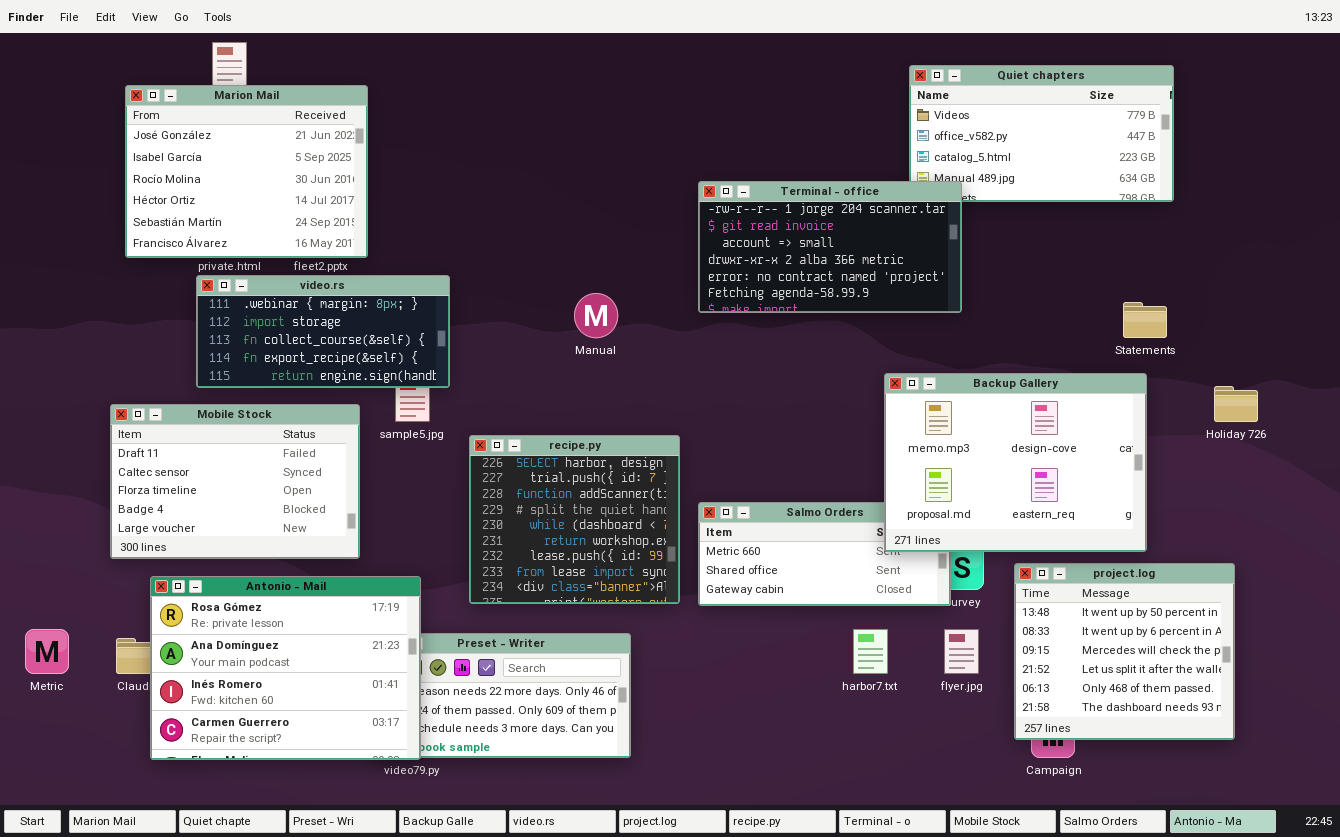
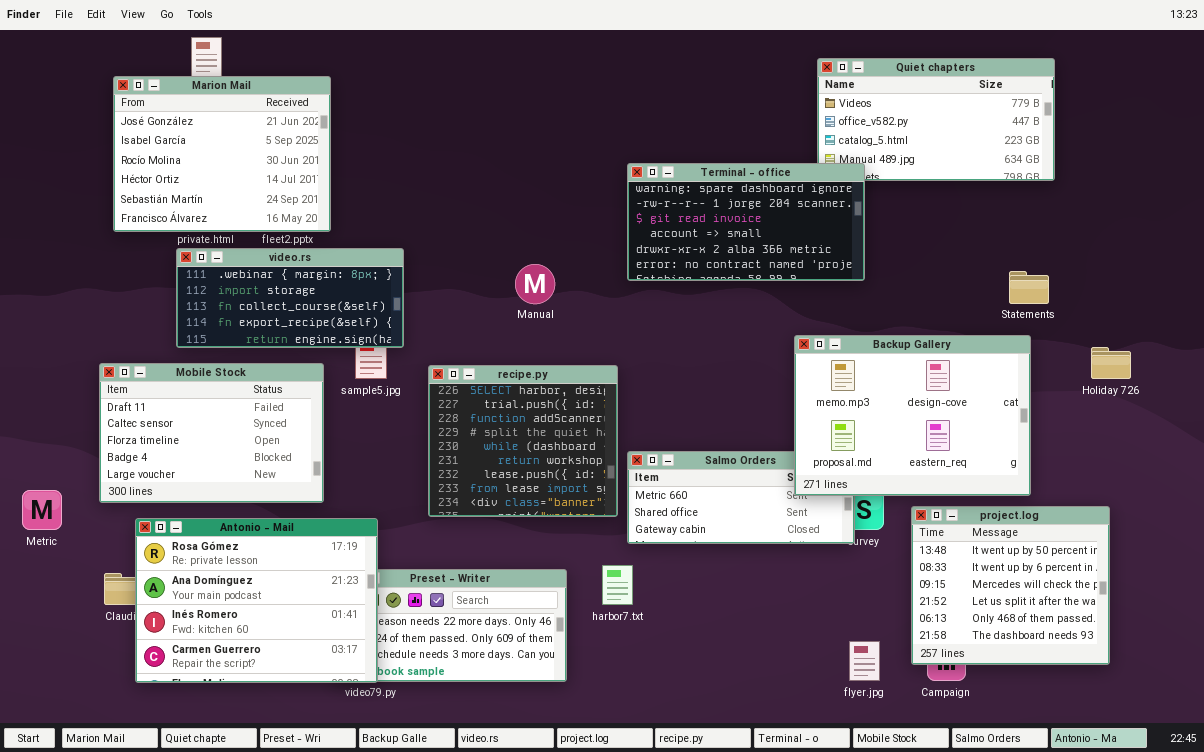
Terminal - office: [698,181,962,313] -> [627,163,865,281], scrolled up 1 row
recipe.py: [469,435,680,604] -> [428,365,618,517], moved
Metric: [25,629,69,674] -> [22,490,62,530], moved
harbor7.txt: [853,629,888,674] -> [602,565,633,605], moved
flyer.jpg: [944,629,979,674] -> [849,641,880,681], moved

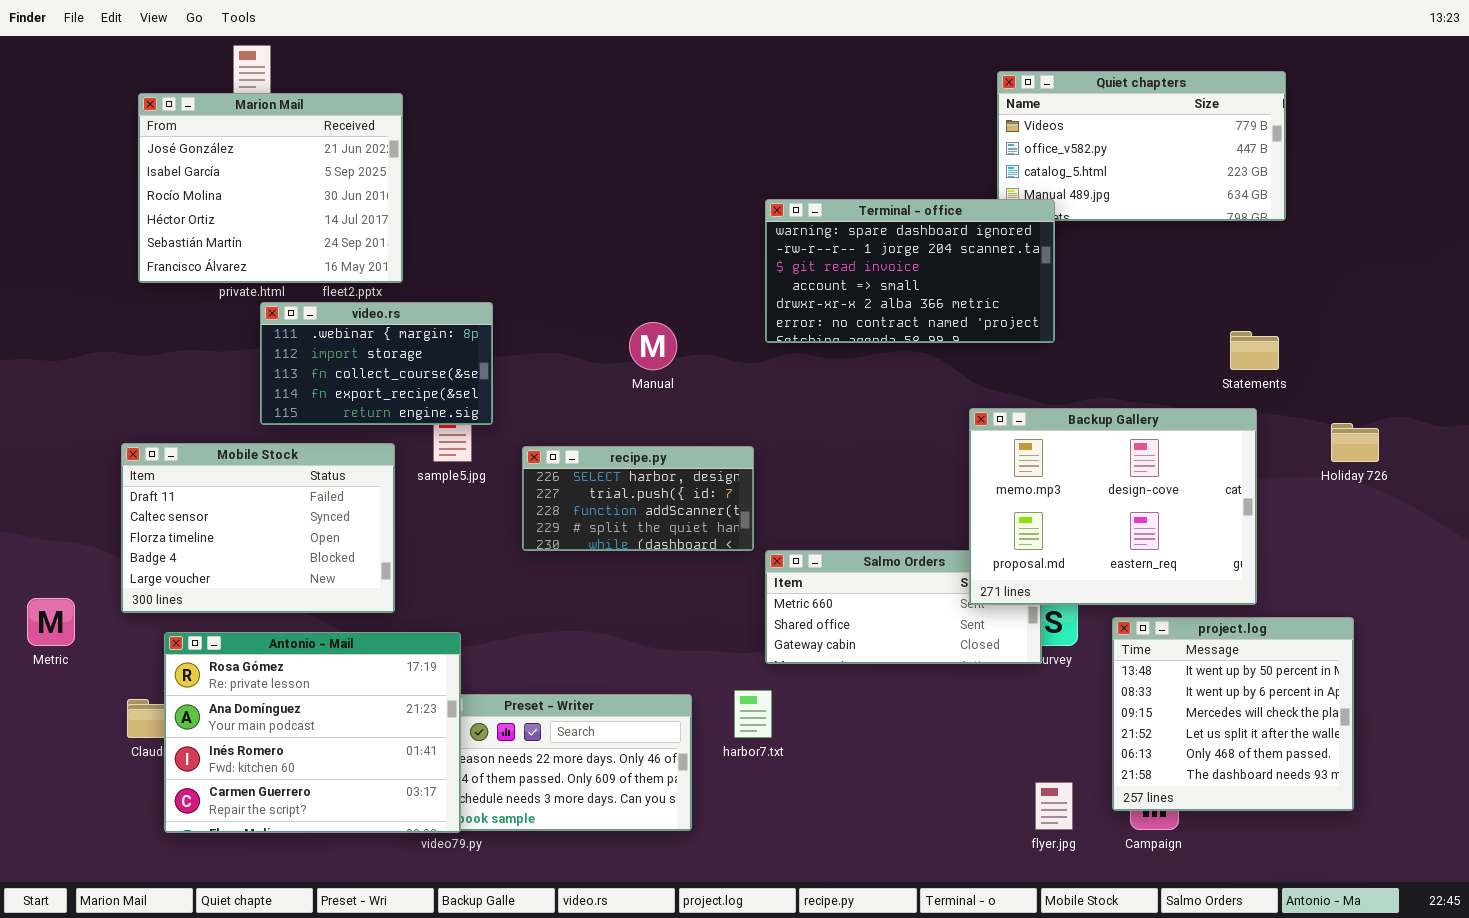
video.rs: [176,248,404,348] -> [260,302,493,425], resized
recipe.py: [428,365,618,517] -> [522,446,754,551], resized

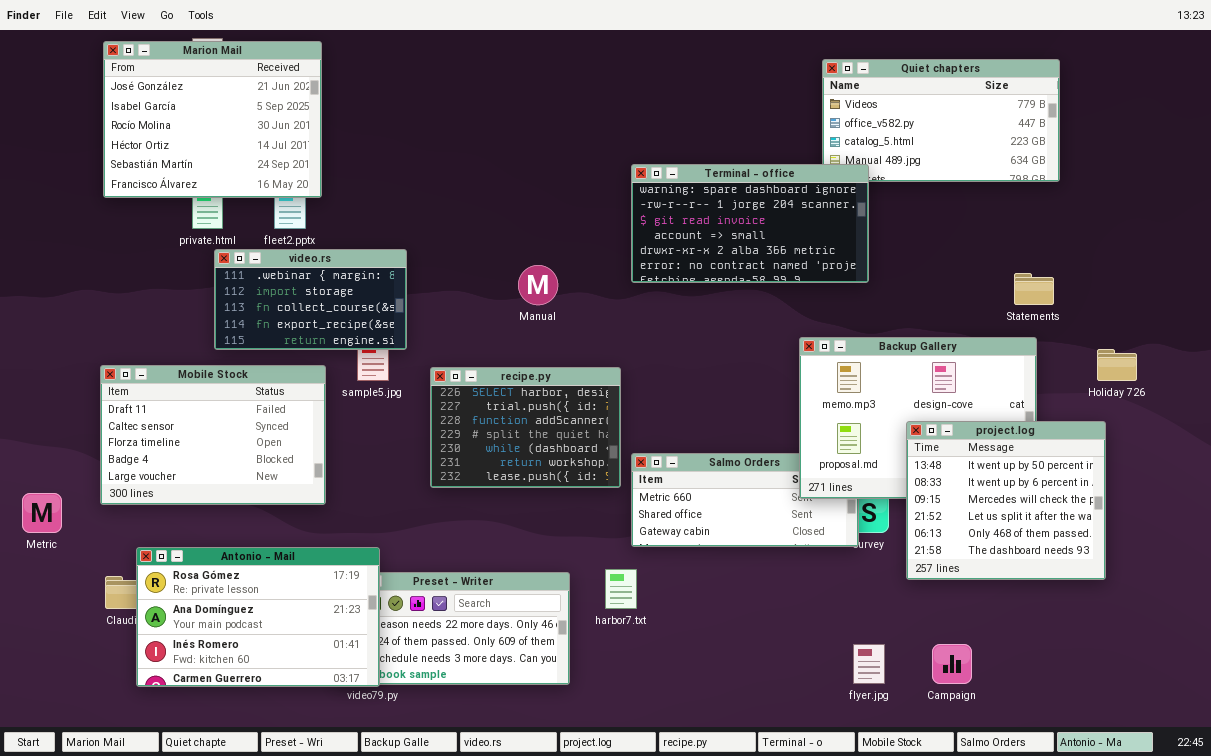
Marion Mail: [138,93,403,283] -> [103,41,322,198], moved
recipe.py: [522,446,754,551] -> [430,367,621,488], resized
project.log: [1112,617,1354,811] -> [906,421,1106,580], moved
Antonio - Mail: [164,632,461,833] -> [136,547,380,687], resized

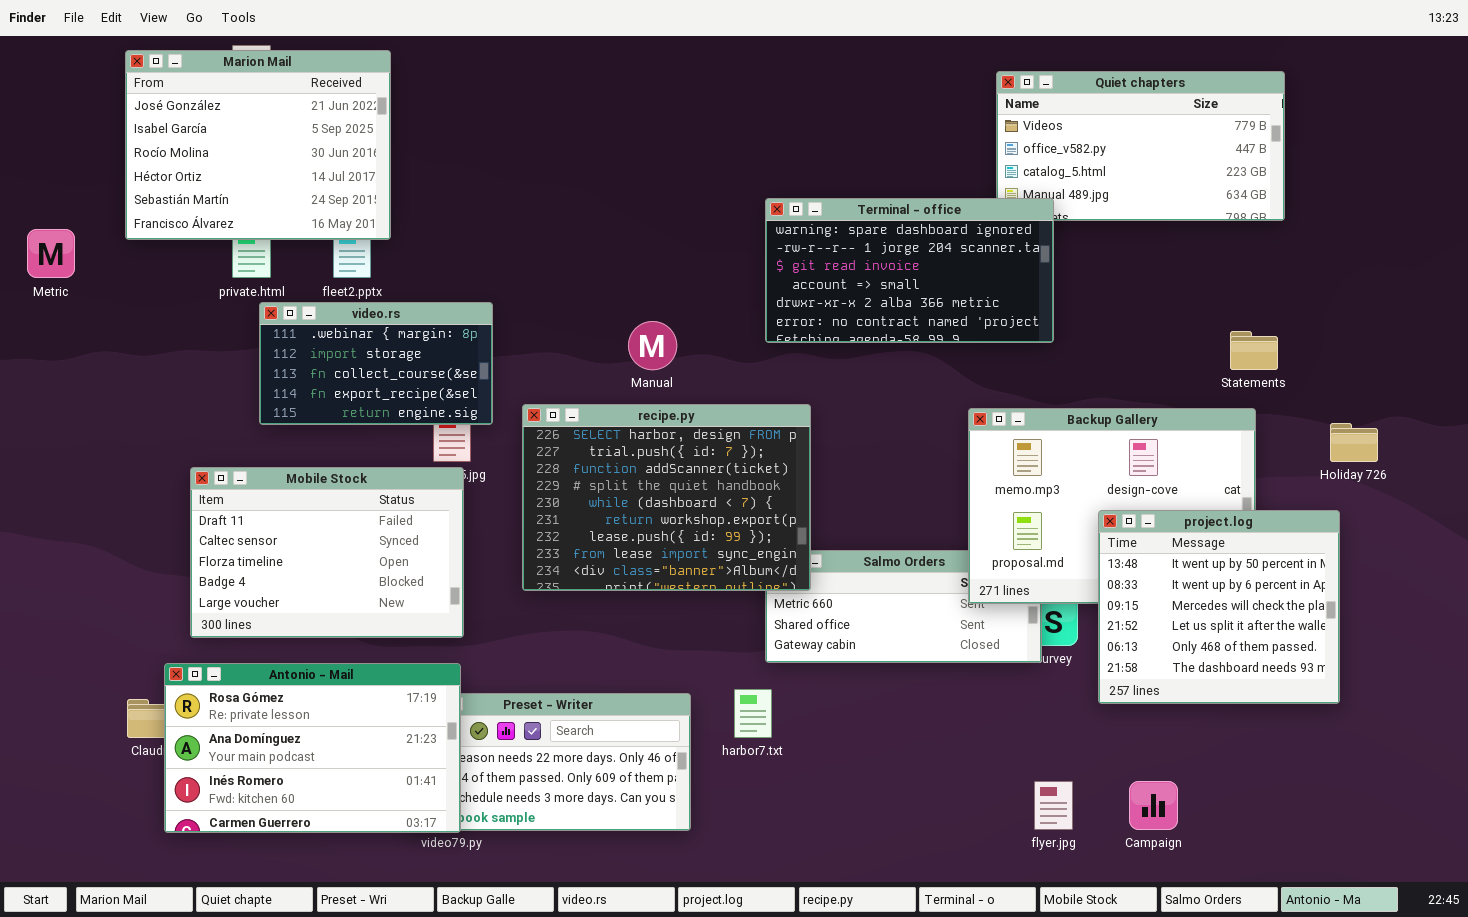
Mobile Stock: [100,365,326,505] -> [190,467,464,638], moved
recipe.py: [430,367,621,488] -> [522,404,811,591], resized
Metric: [22,493,62,533] -> [27,229,75,278], moved

